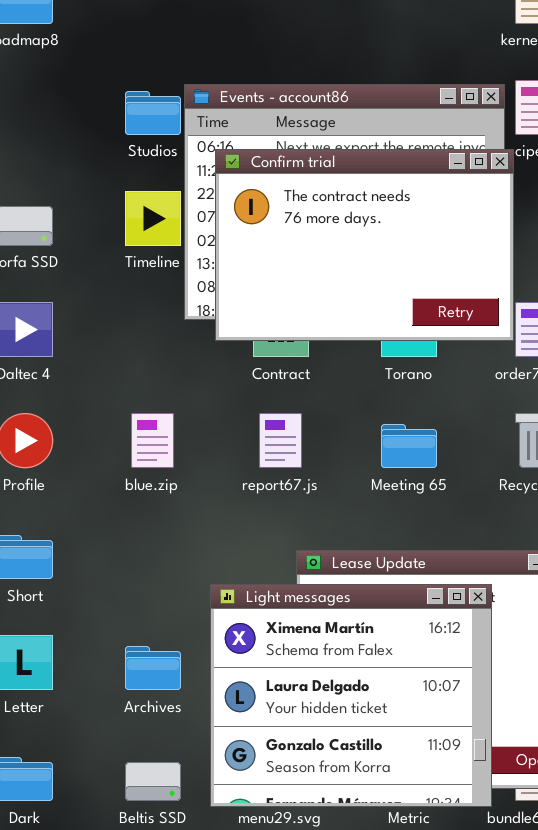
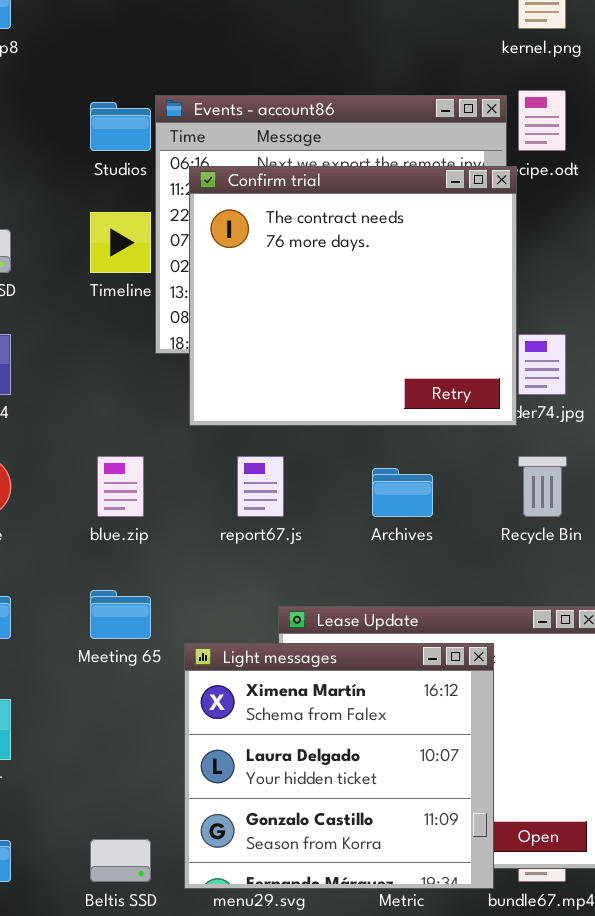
Confirm trial: [215,149,514,341] -> [189,166,517,426], resized
Meeting 65: [381,424,437,468] -> [90,590,151,639], moved
Archives: [125,646,181,690] -> [372,468,433,517], moved

